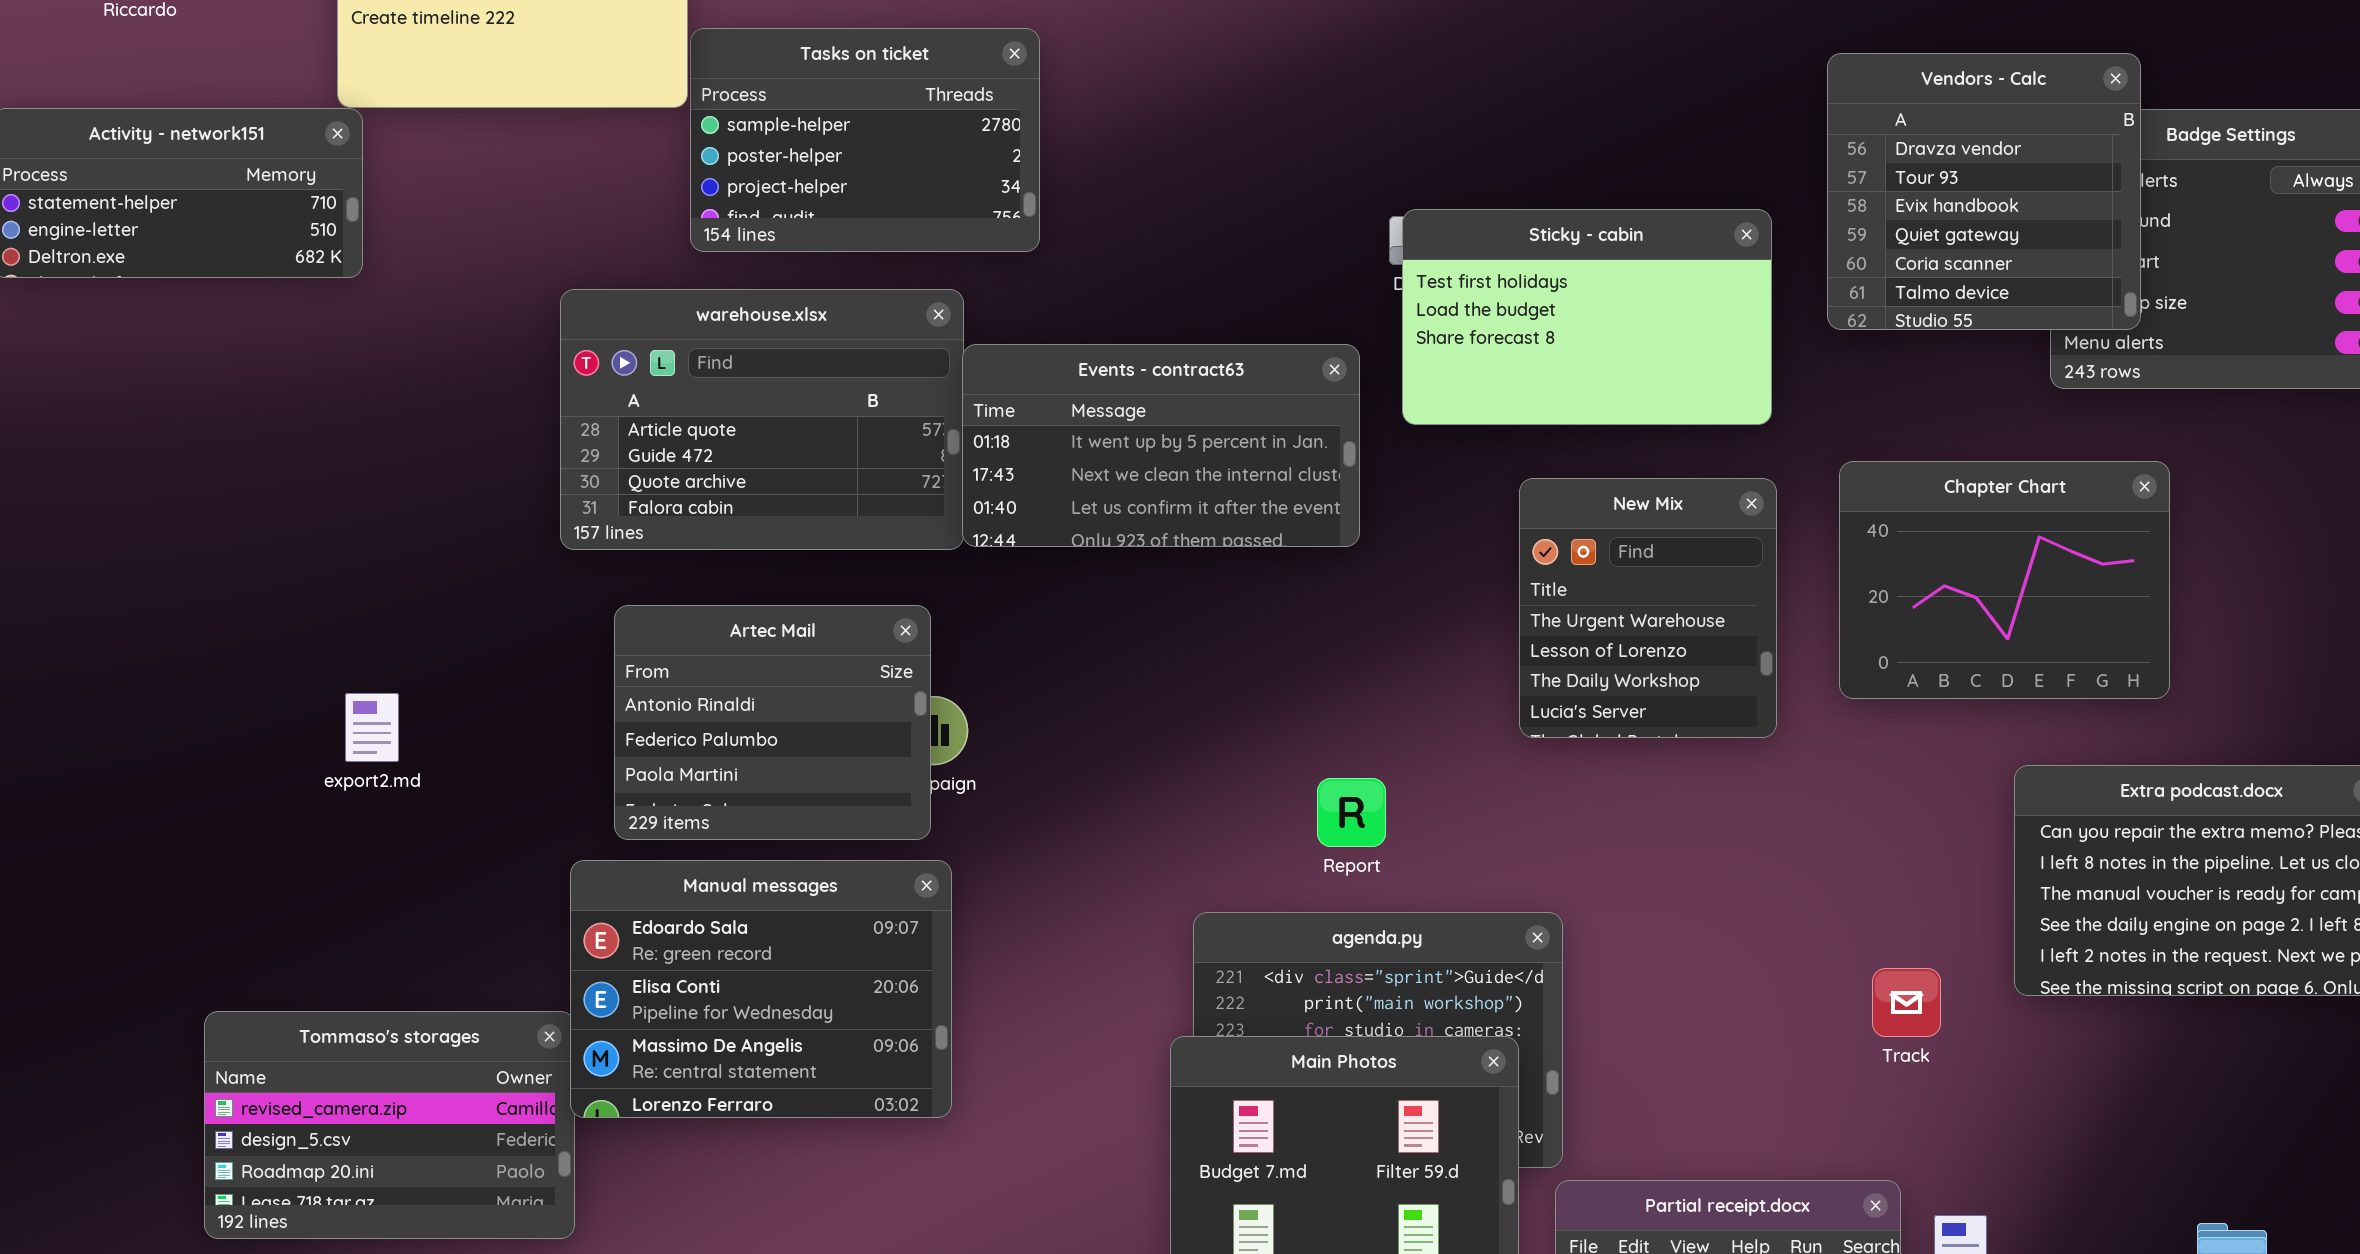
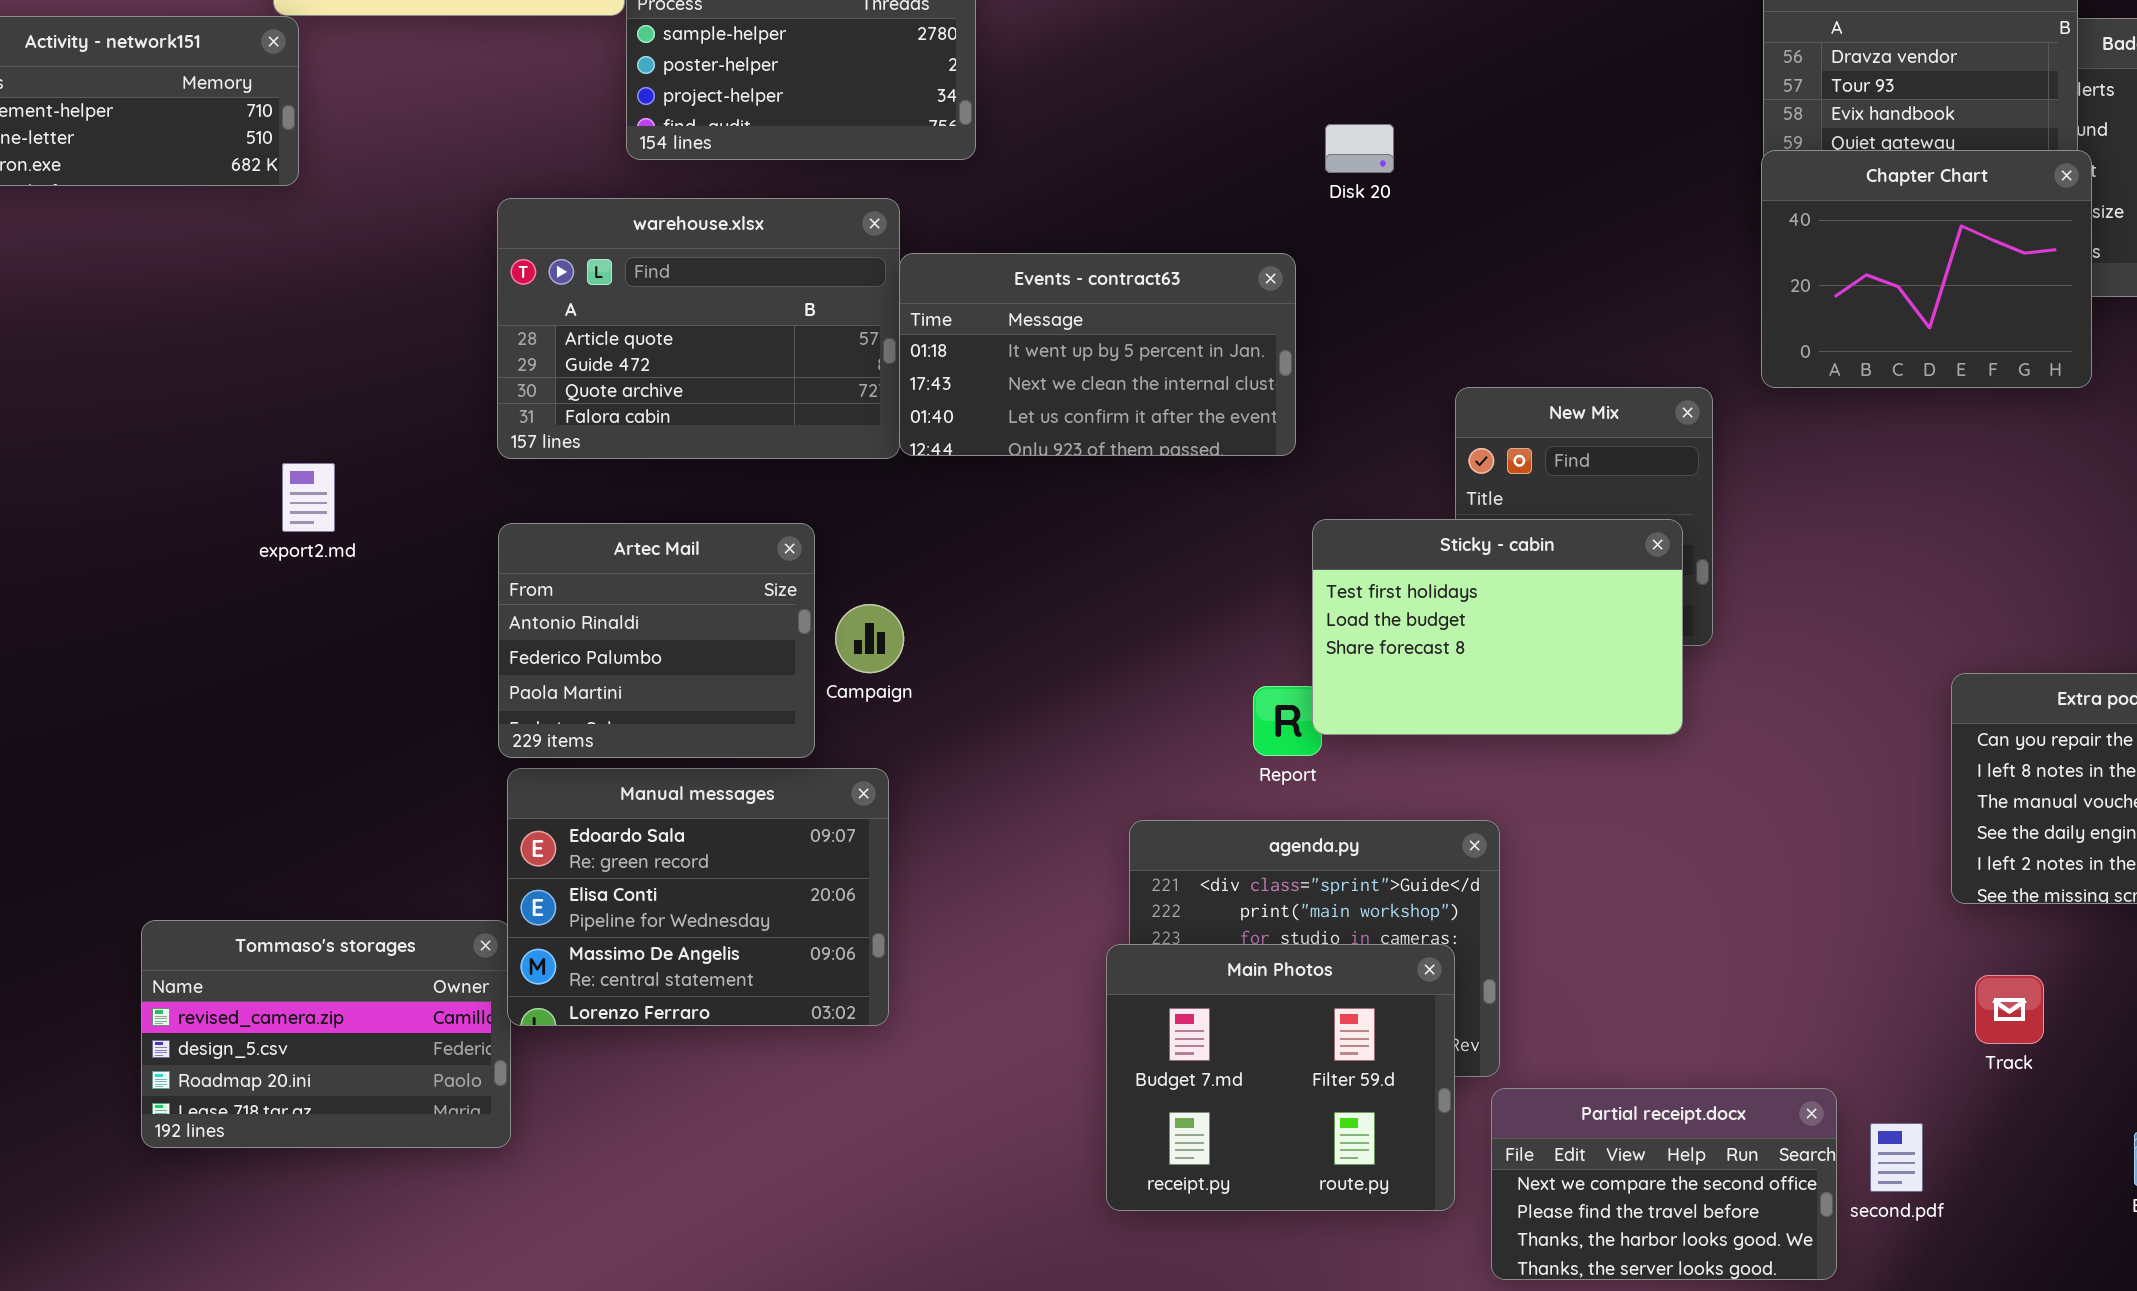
Sticky - cabin: [1402,209,1772,425] -> [1312,519,1683,735], moved
Chapter Chart: [1839,461,2170,699] -> [1761,150,2092,388], moved
Artec Mail: [614,605,931,840] -> [498,523,815,758], moved
export2.md: [345,693,399,762] -> [282,463,335,532], moved
Track: [1872,968,1941,1037] -> [1975,975,2044,1044], moved

